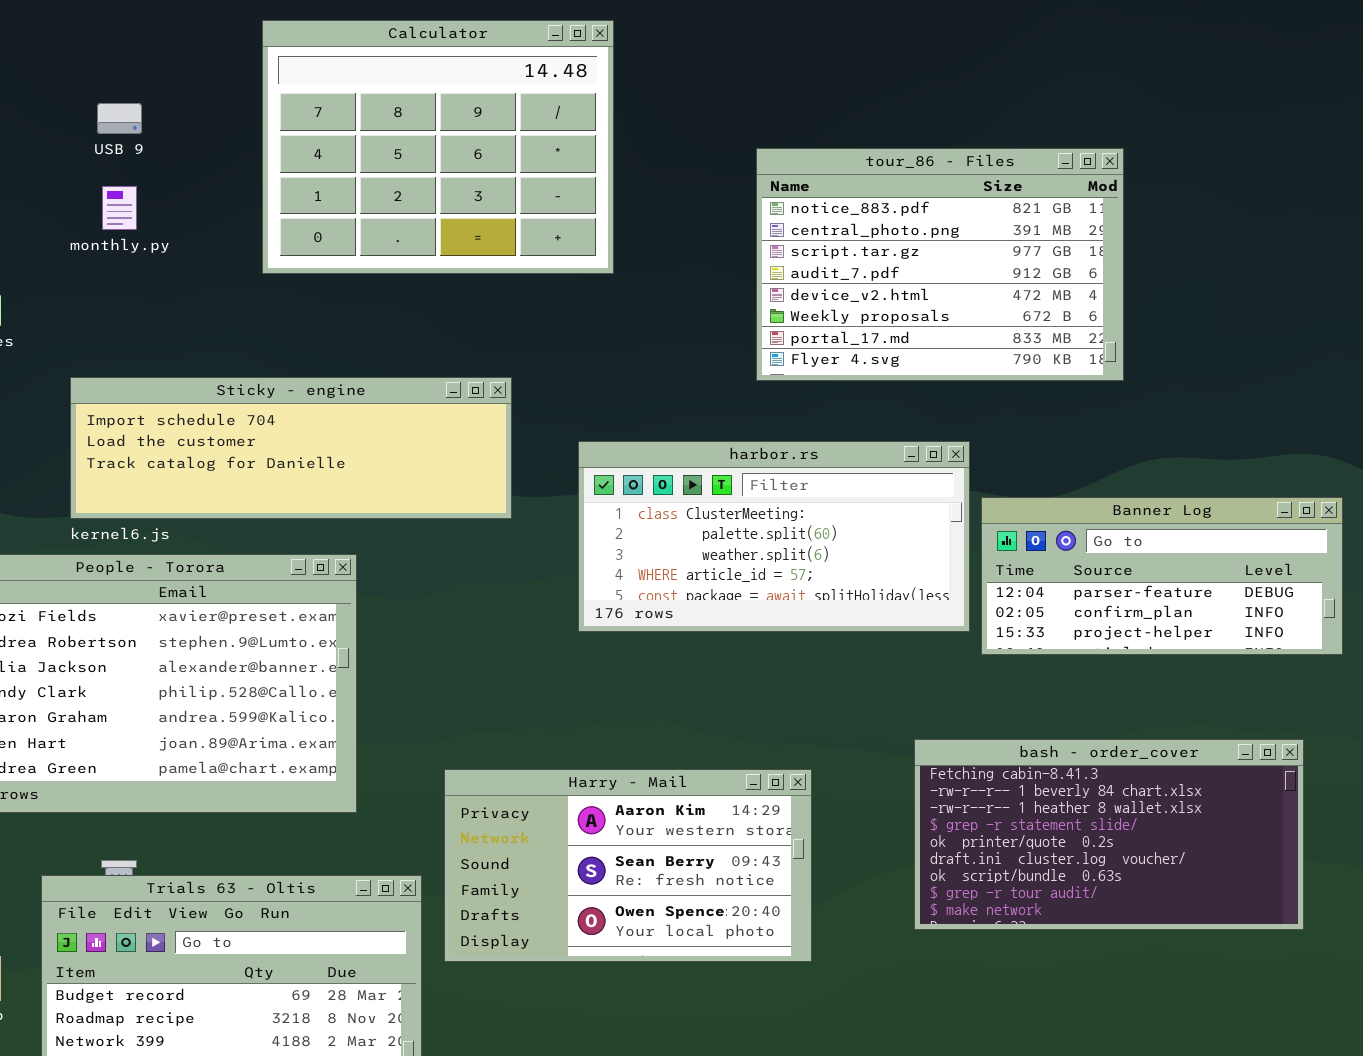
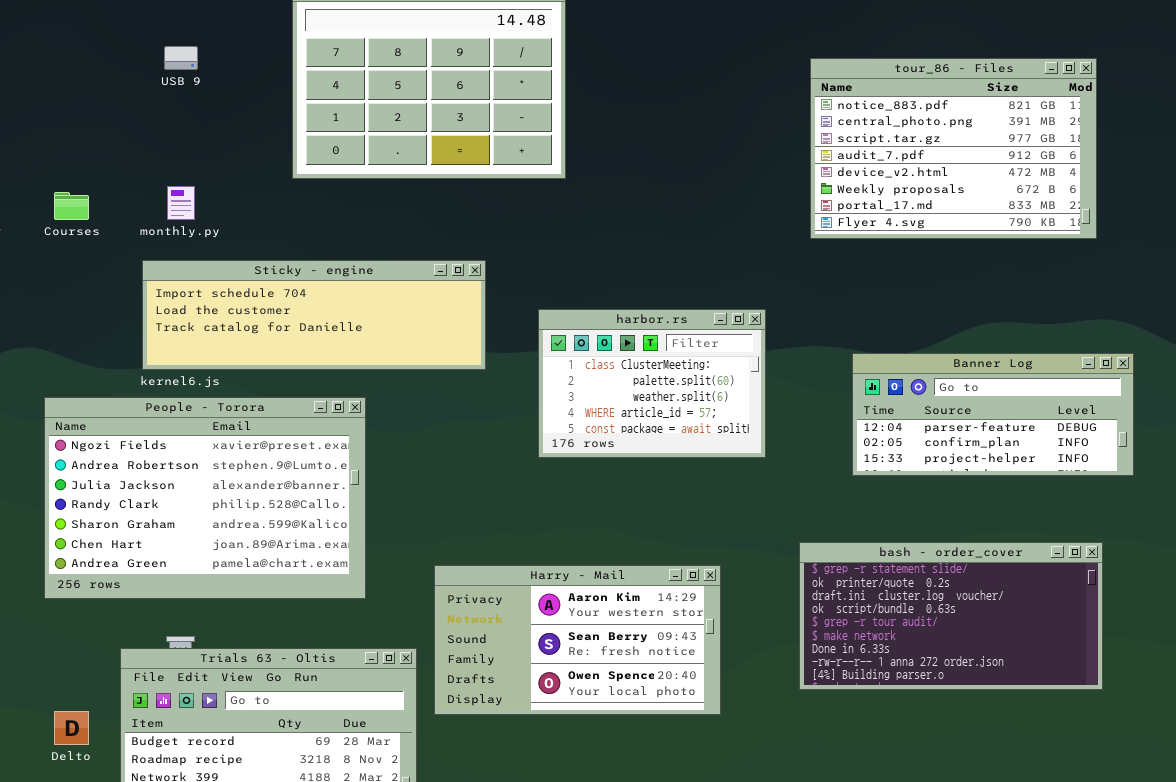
tour_86 - Files: [756,148,1124,381] -> [810,58,1097,239], moved
monthly.py: [102,186,137,230] -> [167,186,195,220], moved
harbor.rs: [578,441,970,632] -> [538,309,766,458], resized
bash - order_cover: [914,739,1304,930] -> [799,542,1103,690], scrolled down 3 rows

